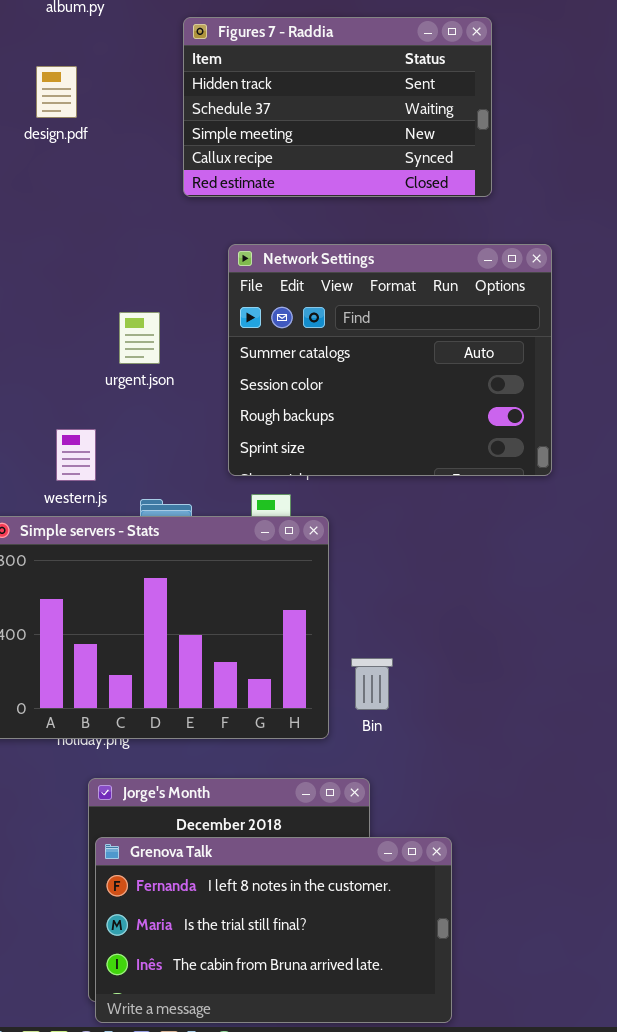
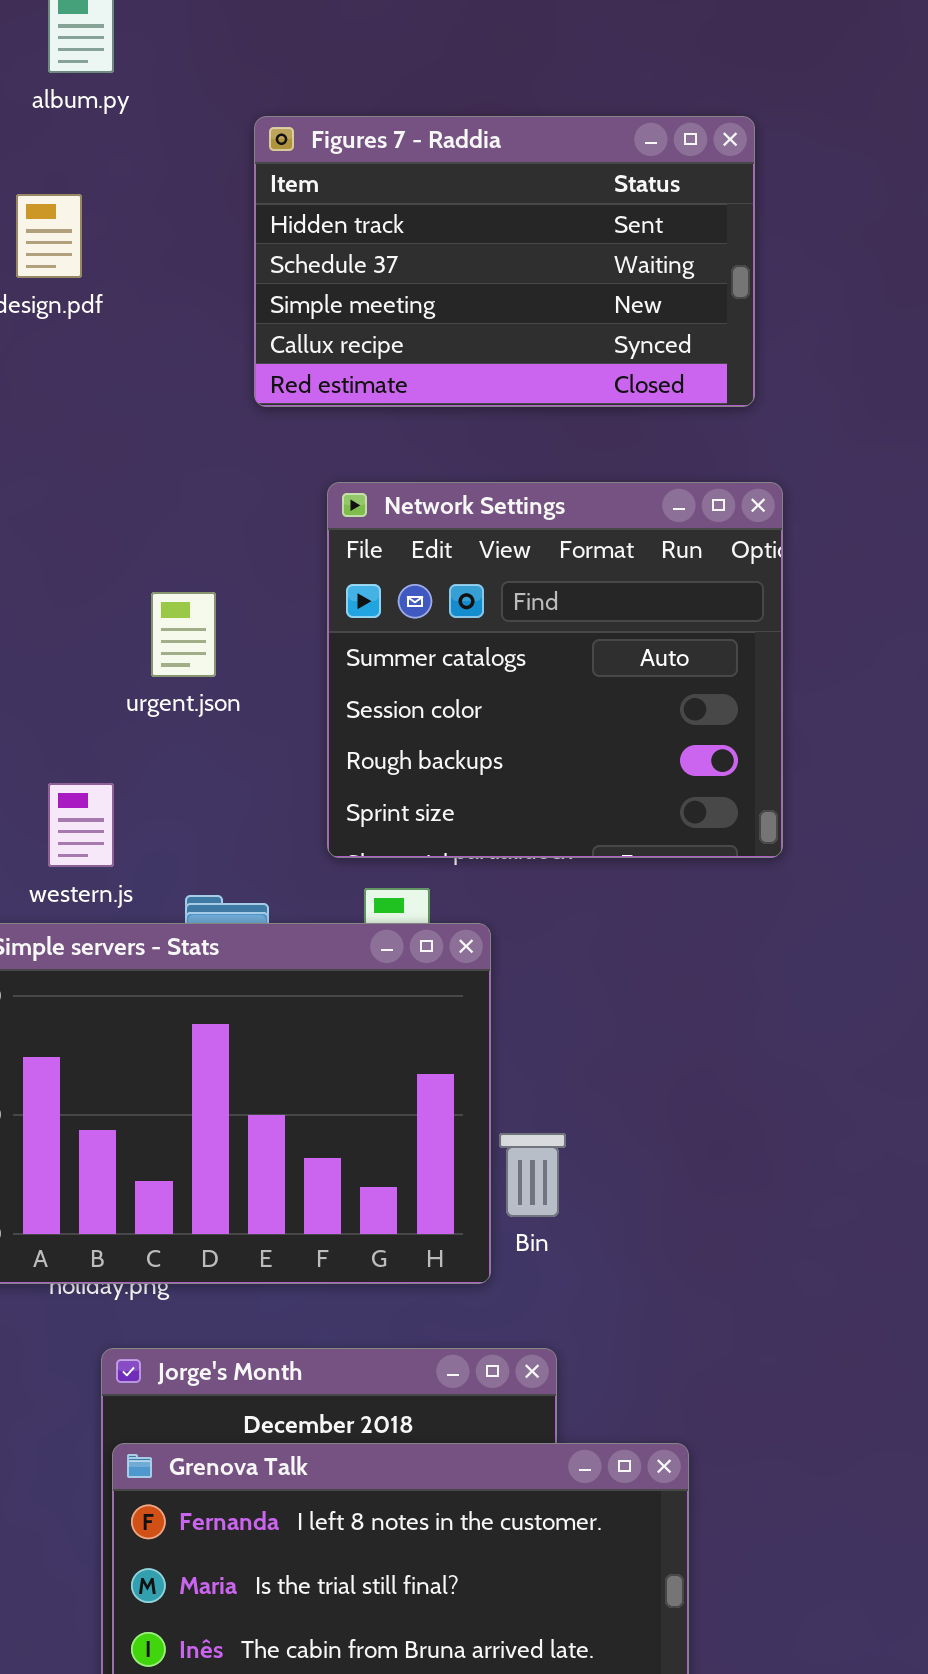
Network Settings: [228,244,552,476] -> [327,482,783,858], resized
Bin: [351,658,393,710] -> [499,1133,566,1217], moved

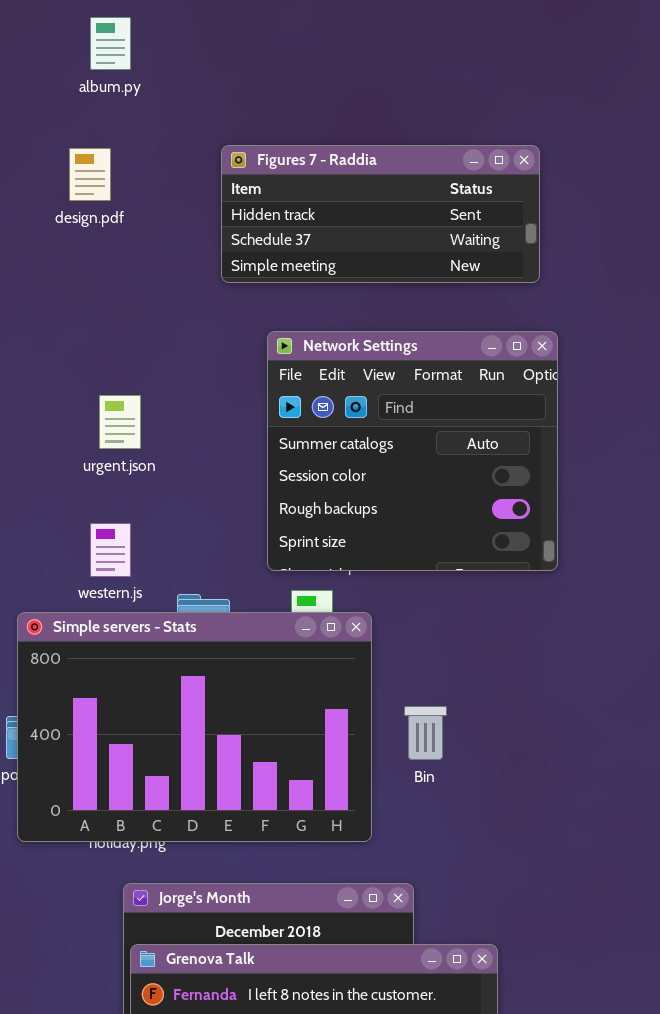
Figures 7 - Raddia: [254,116,755,407] -> [221,145,540,283], resized
urgent.json: [151,592,216,677] -> [99,395,141,449], moved
Bin: [499,1133,566,1217] -> [404,706,447,760], moved

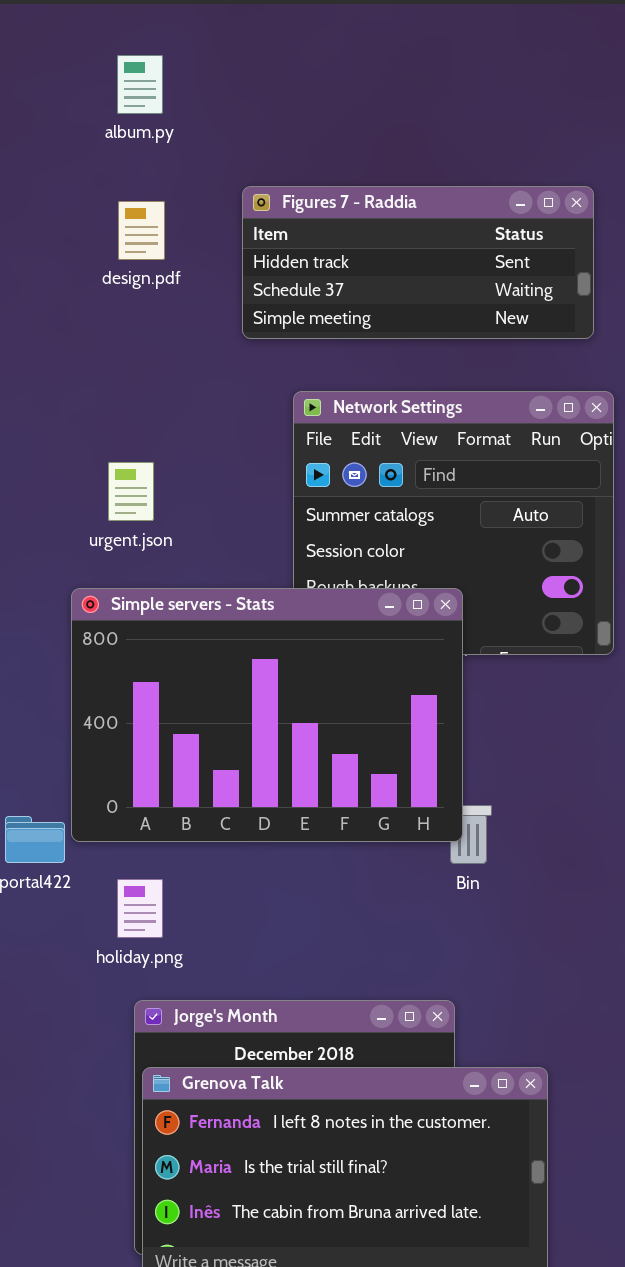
album.py: [90,17,131,70] -> [117,55,163,114], moved
design.pdf: [69,148,111,201] -> [118,201,165,260], moved
Simple servers - Stats: [17,612,372,842] -> [71,588,463,842], moved

